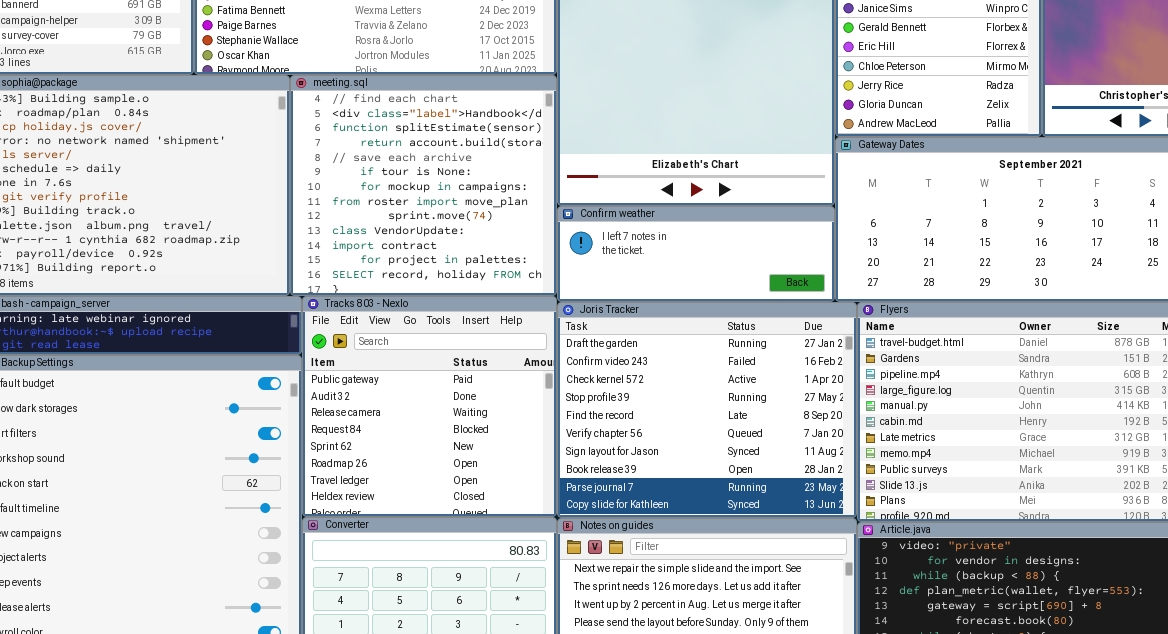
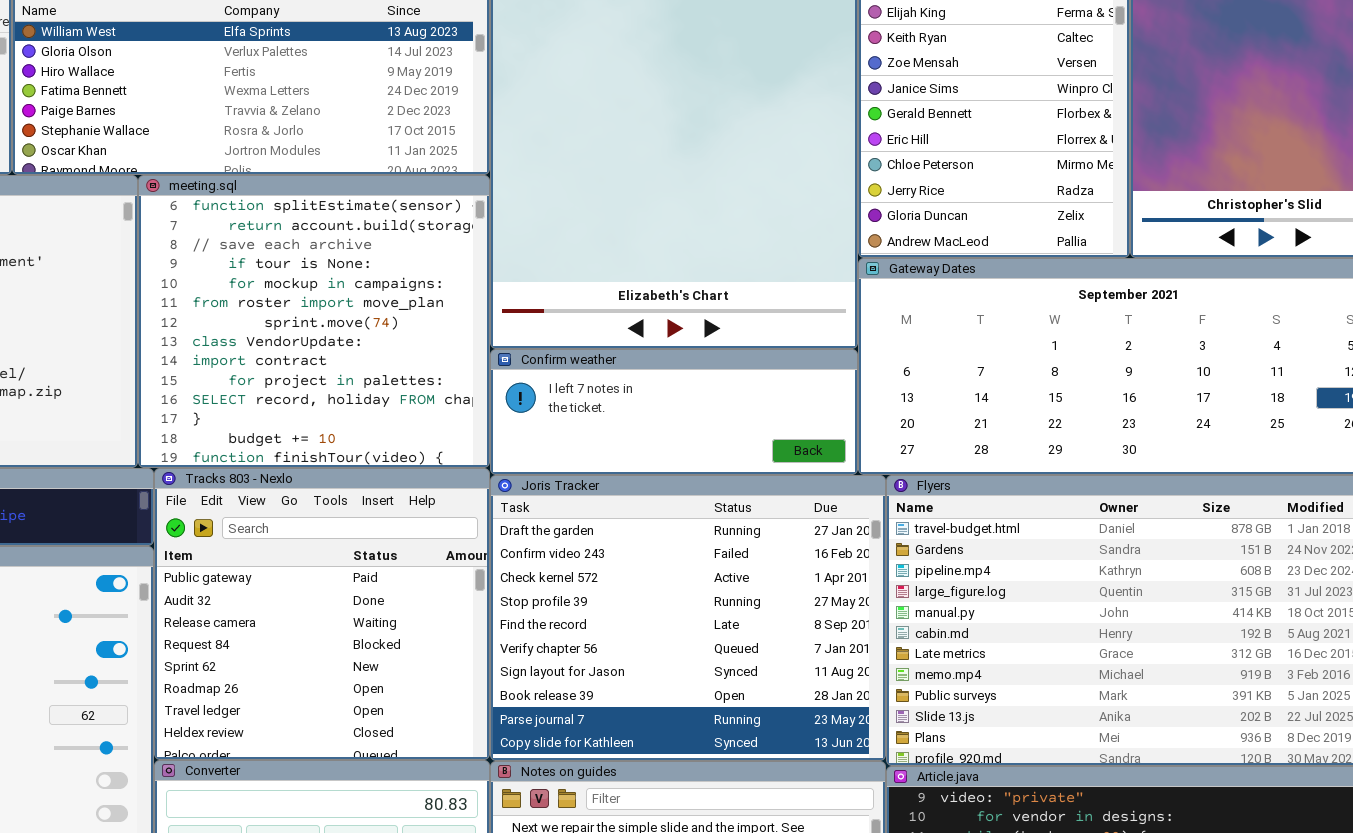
meeting.sql: [290,75,557,296] -> [138,175,490,468], scrolled down 2 rows

